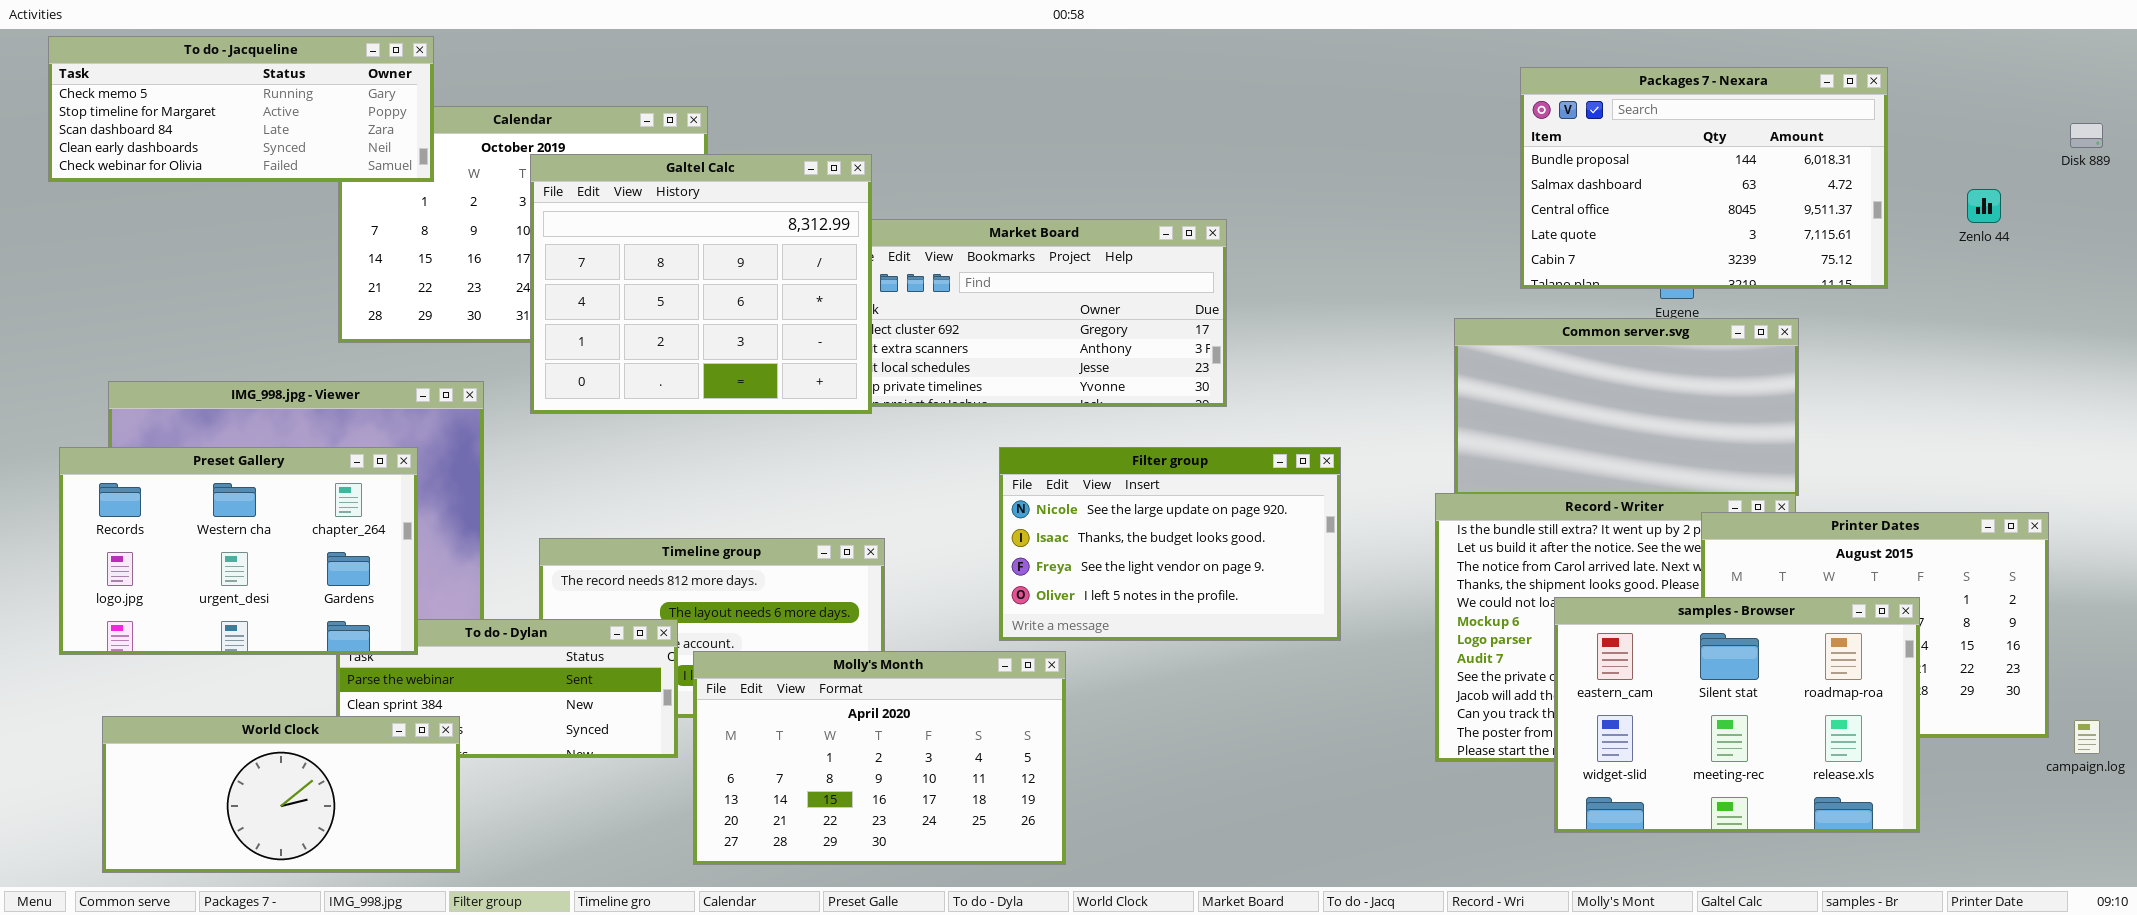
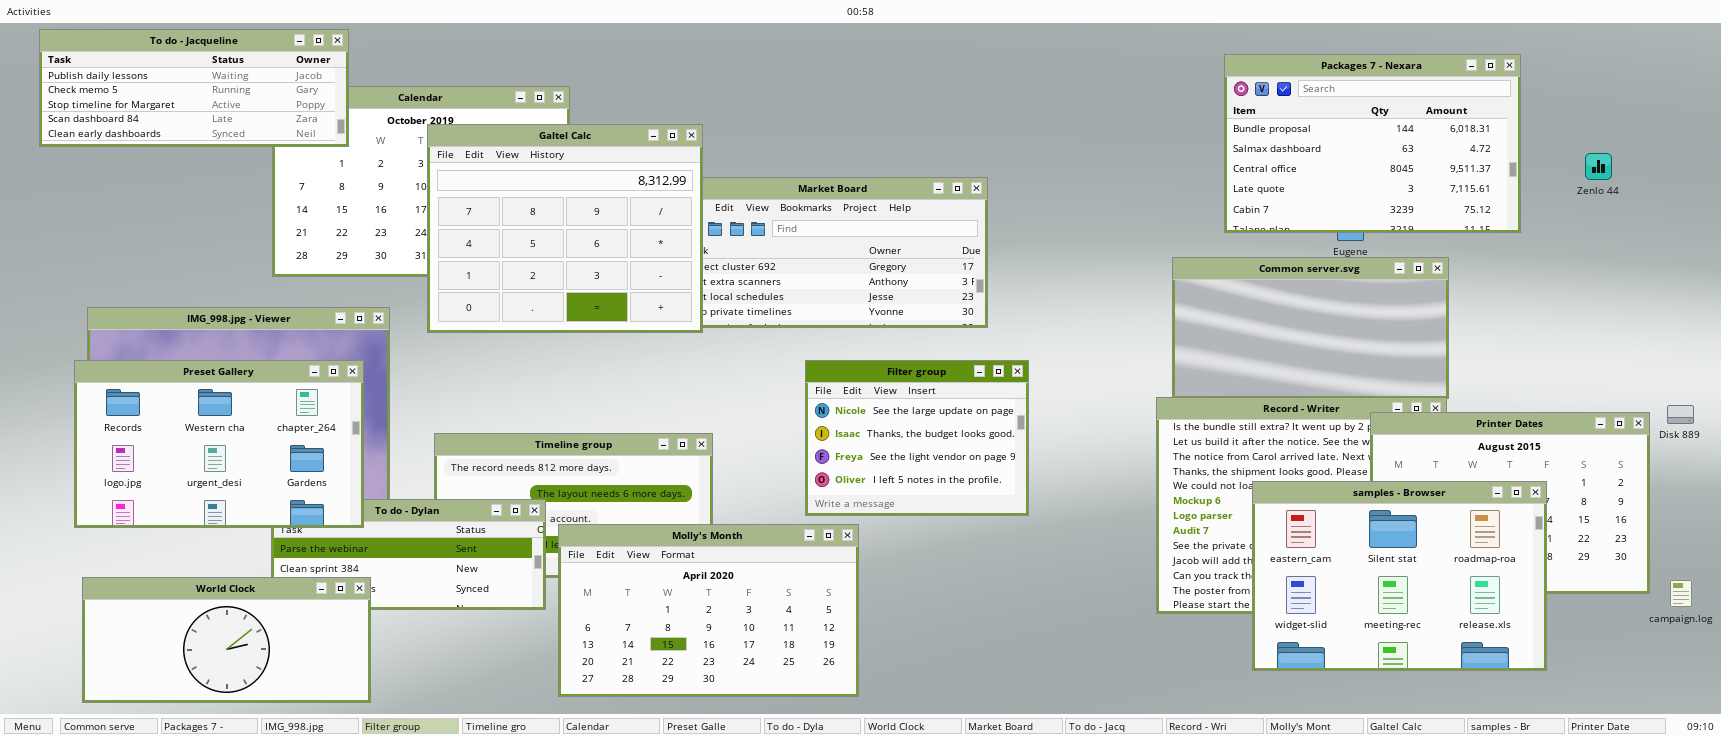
To do - Jacqueline: [48,36,434,182] -> [39,29,349,147], scrolled up 1 row
Disk 889: [2070,123,2103,148] -> [1667,405,1694,424], moved
Preset Gallery: [59,447,418,655] -> [74,360,364,528], moved
Filter group: [999,447,1341,641] -> [805,360,1029,516], resized

